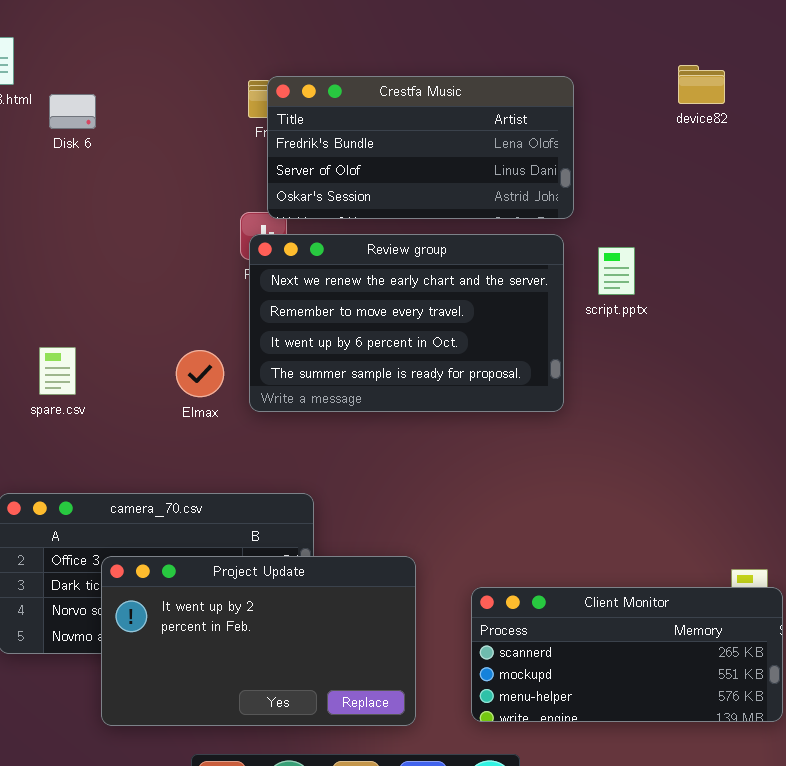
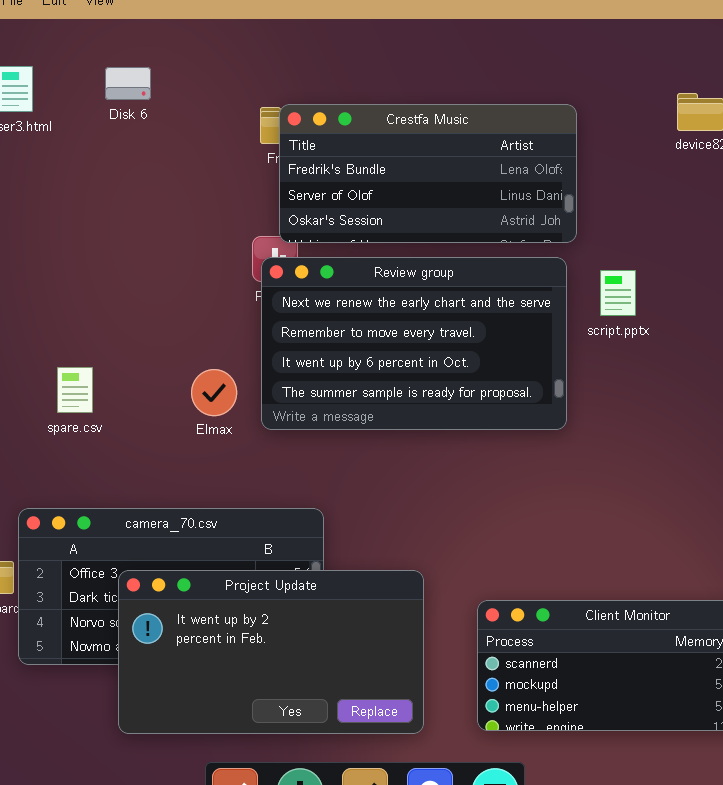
Disk 6: [49,94,96,129] -> [105,67,151,100], moved

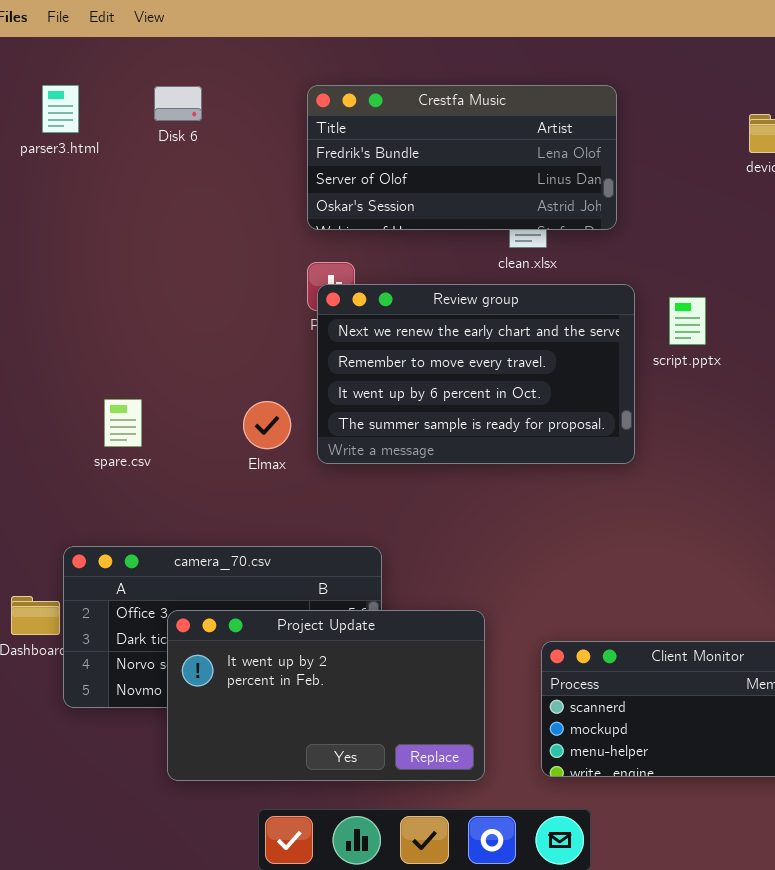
Crestfa Music: [279,104,577,243] -> [307,85,617,230], moved

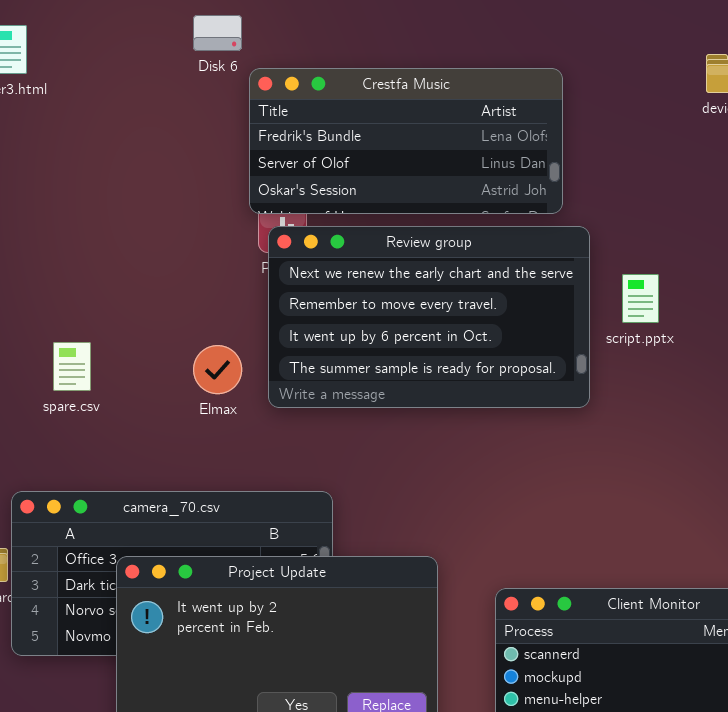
Crestfa Music: [307,85,617,230] -> [249,68,563,214], moved
Disk 6: [154,86,202,121] -> [193,15,242,51], moved
script.pptx: [669,297,706,345] -> [622,274,659,323], moved

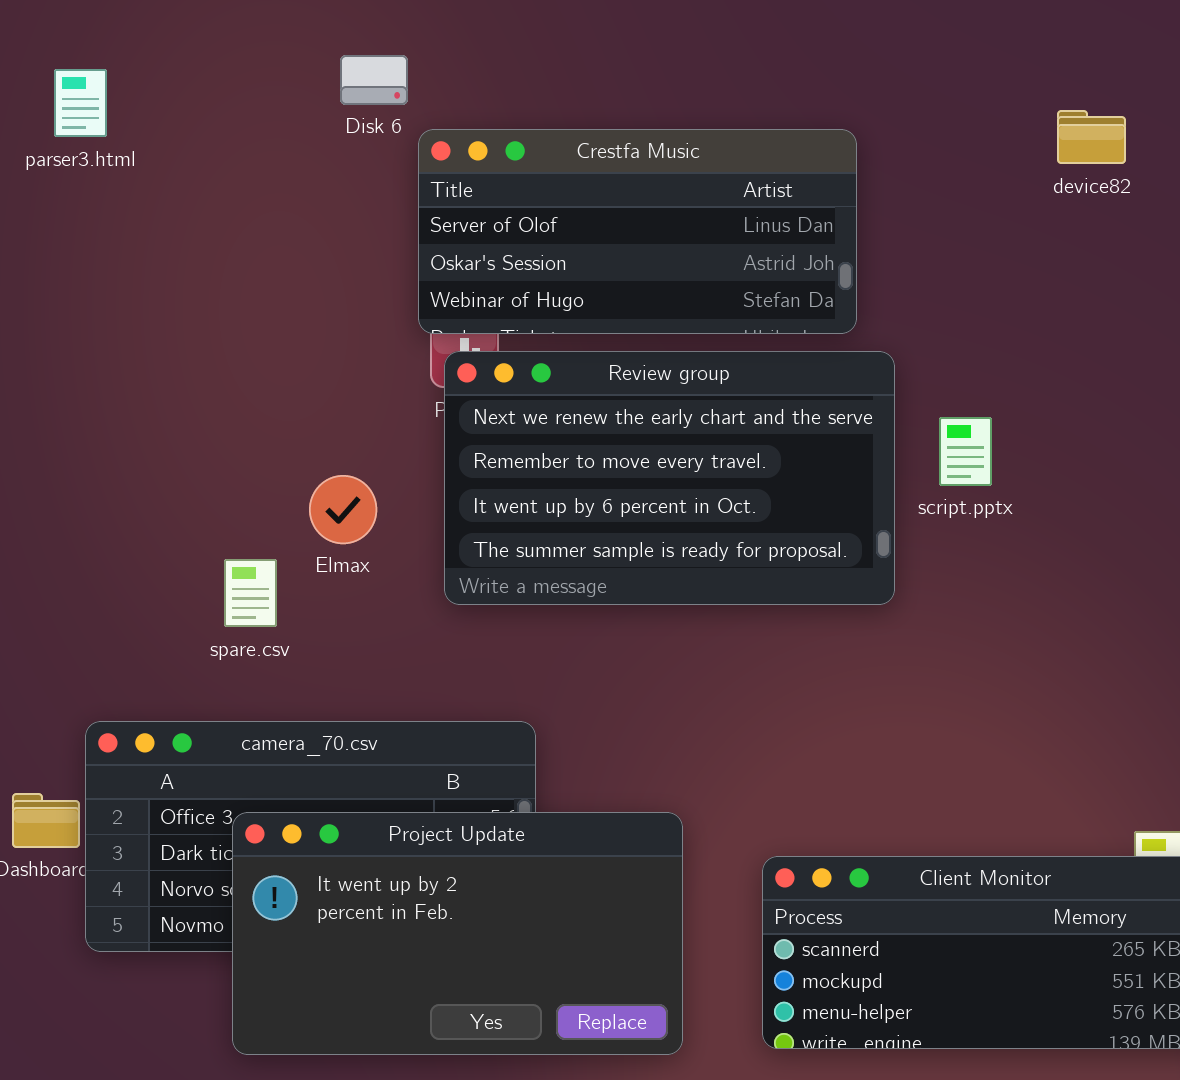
Crestfa Music: [249,68,563,214] -> [418,129,857,334], scrolled down 1 row
spare.csv: [53,342,91,391] -> [224,559,277,627], moved
Elmax: [193,345,242,394] -> [309,475,377,544], moved

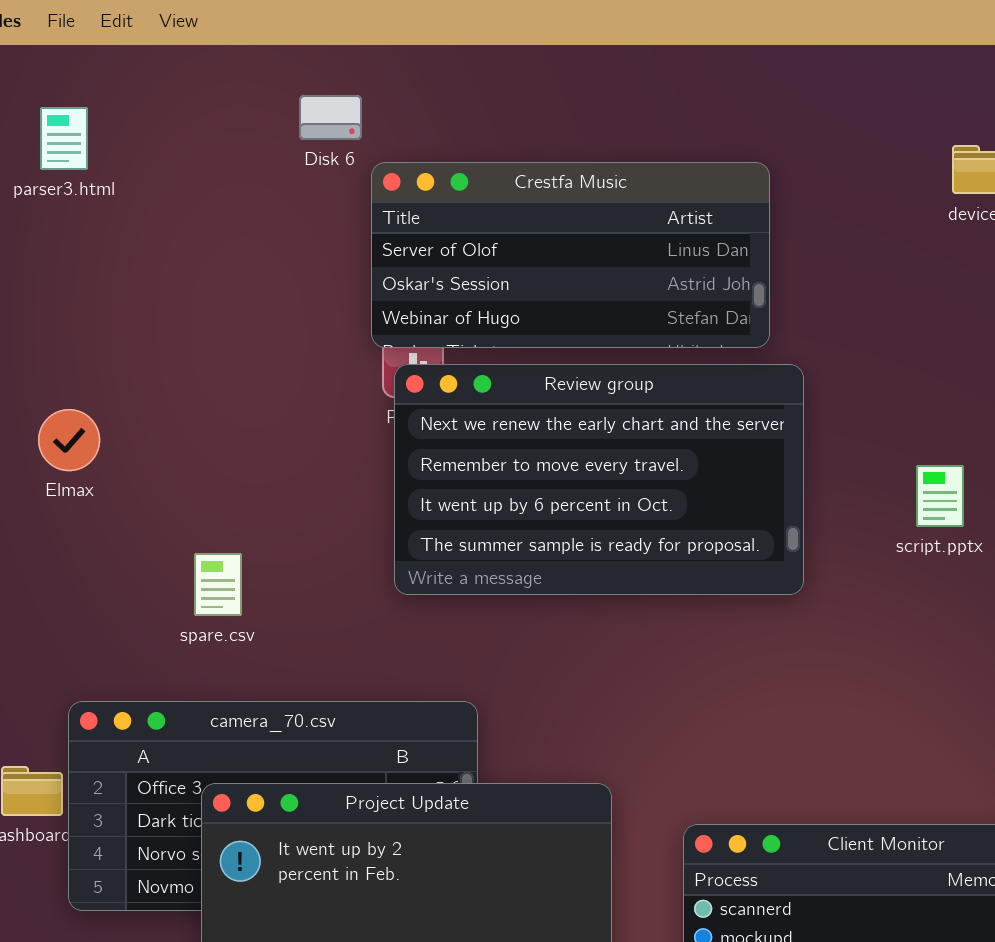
script.pptx: [939,417,992,486] -> [916,465,964,527], moved
Elmax: [309,475,377,544] -> [38,409,100,471], moved

